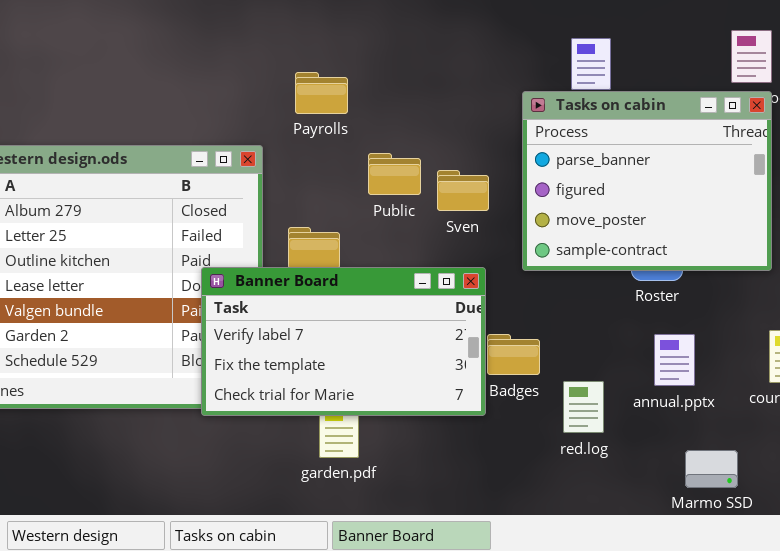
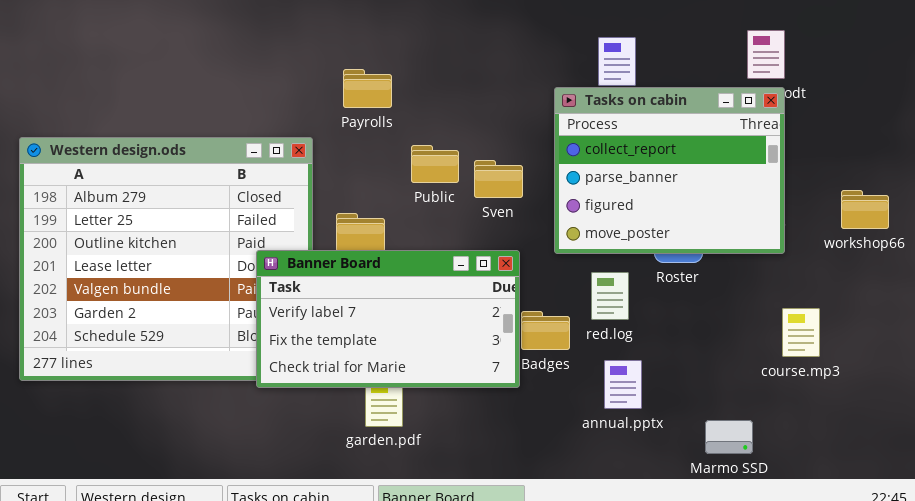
Tasks on cabin: [522,91,772,271] -> [554,87,785,254], scrolled up 1 row
annual.pptx: [654,334,695,386] -> [604,360,642,409], moved
red.log: [563,381,604,433] -> [591,272,629,320], moved

